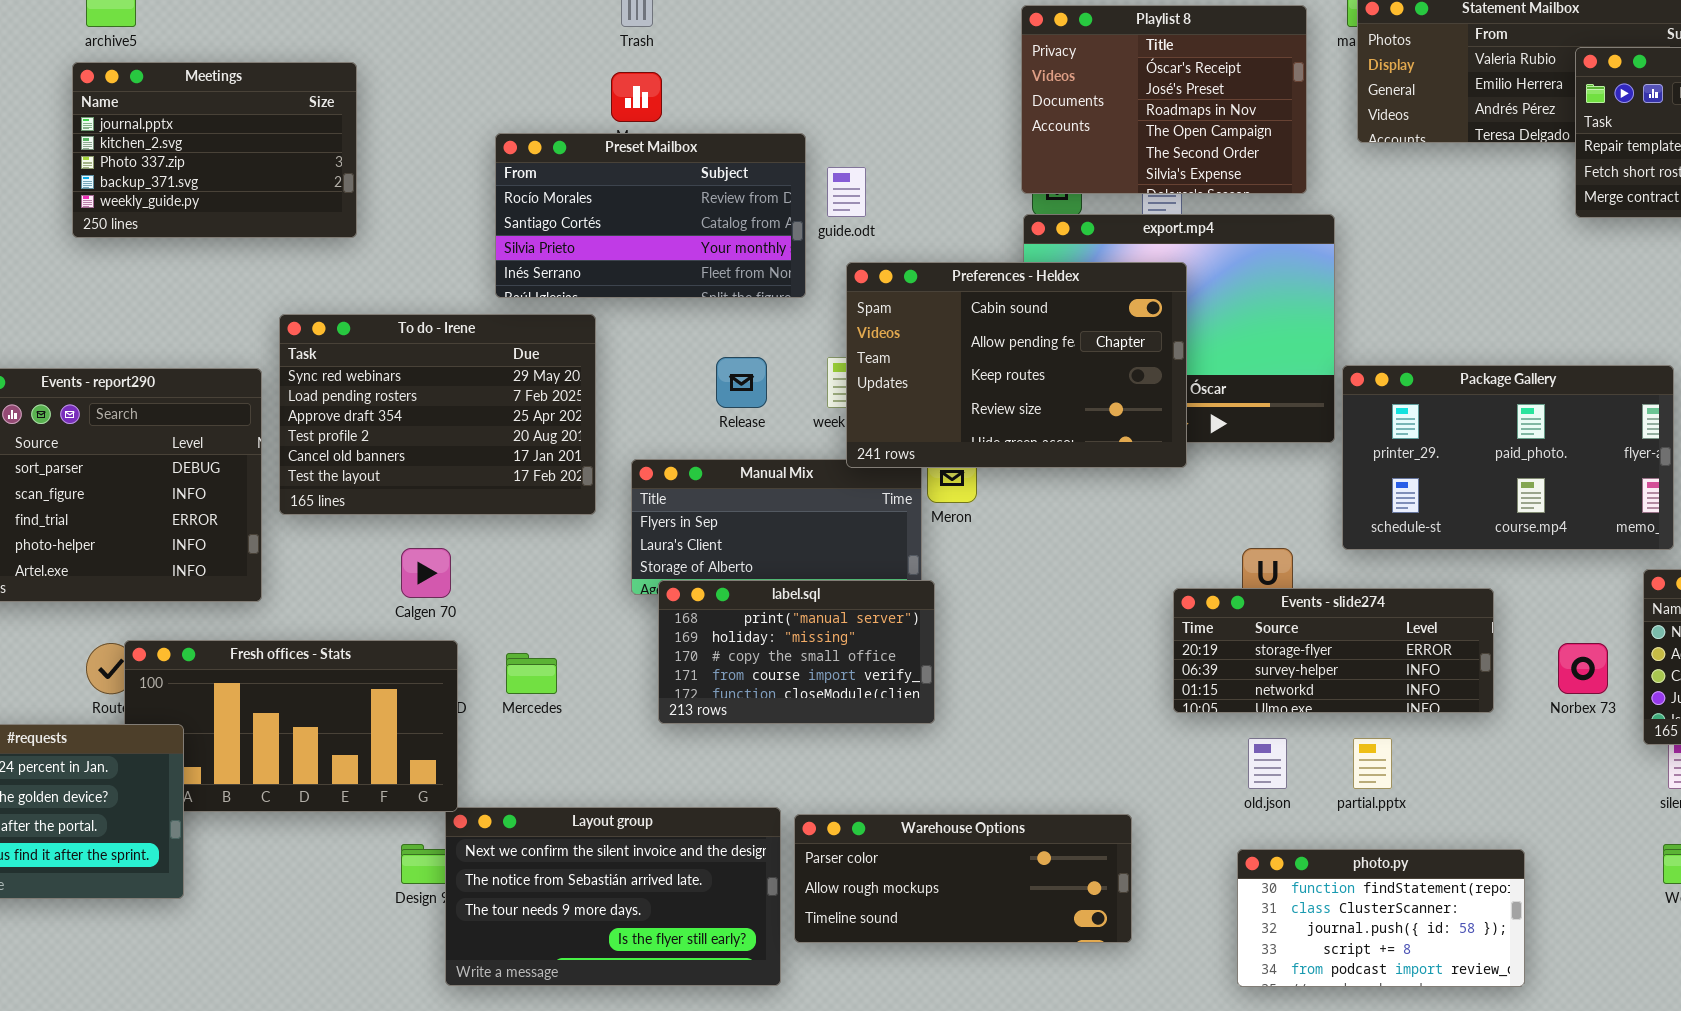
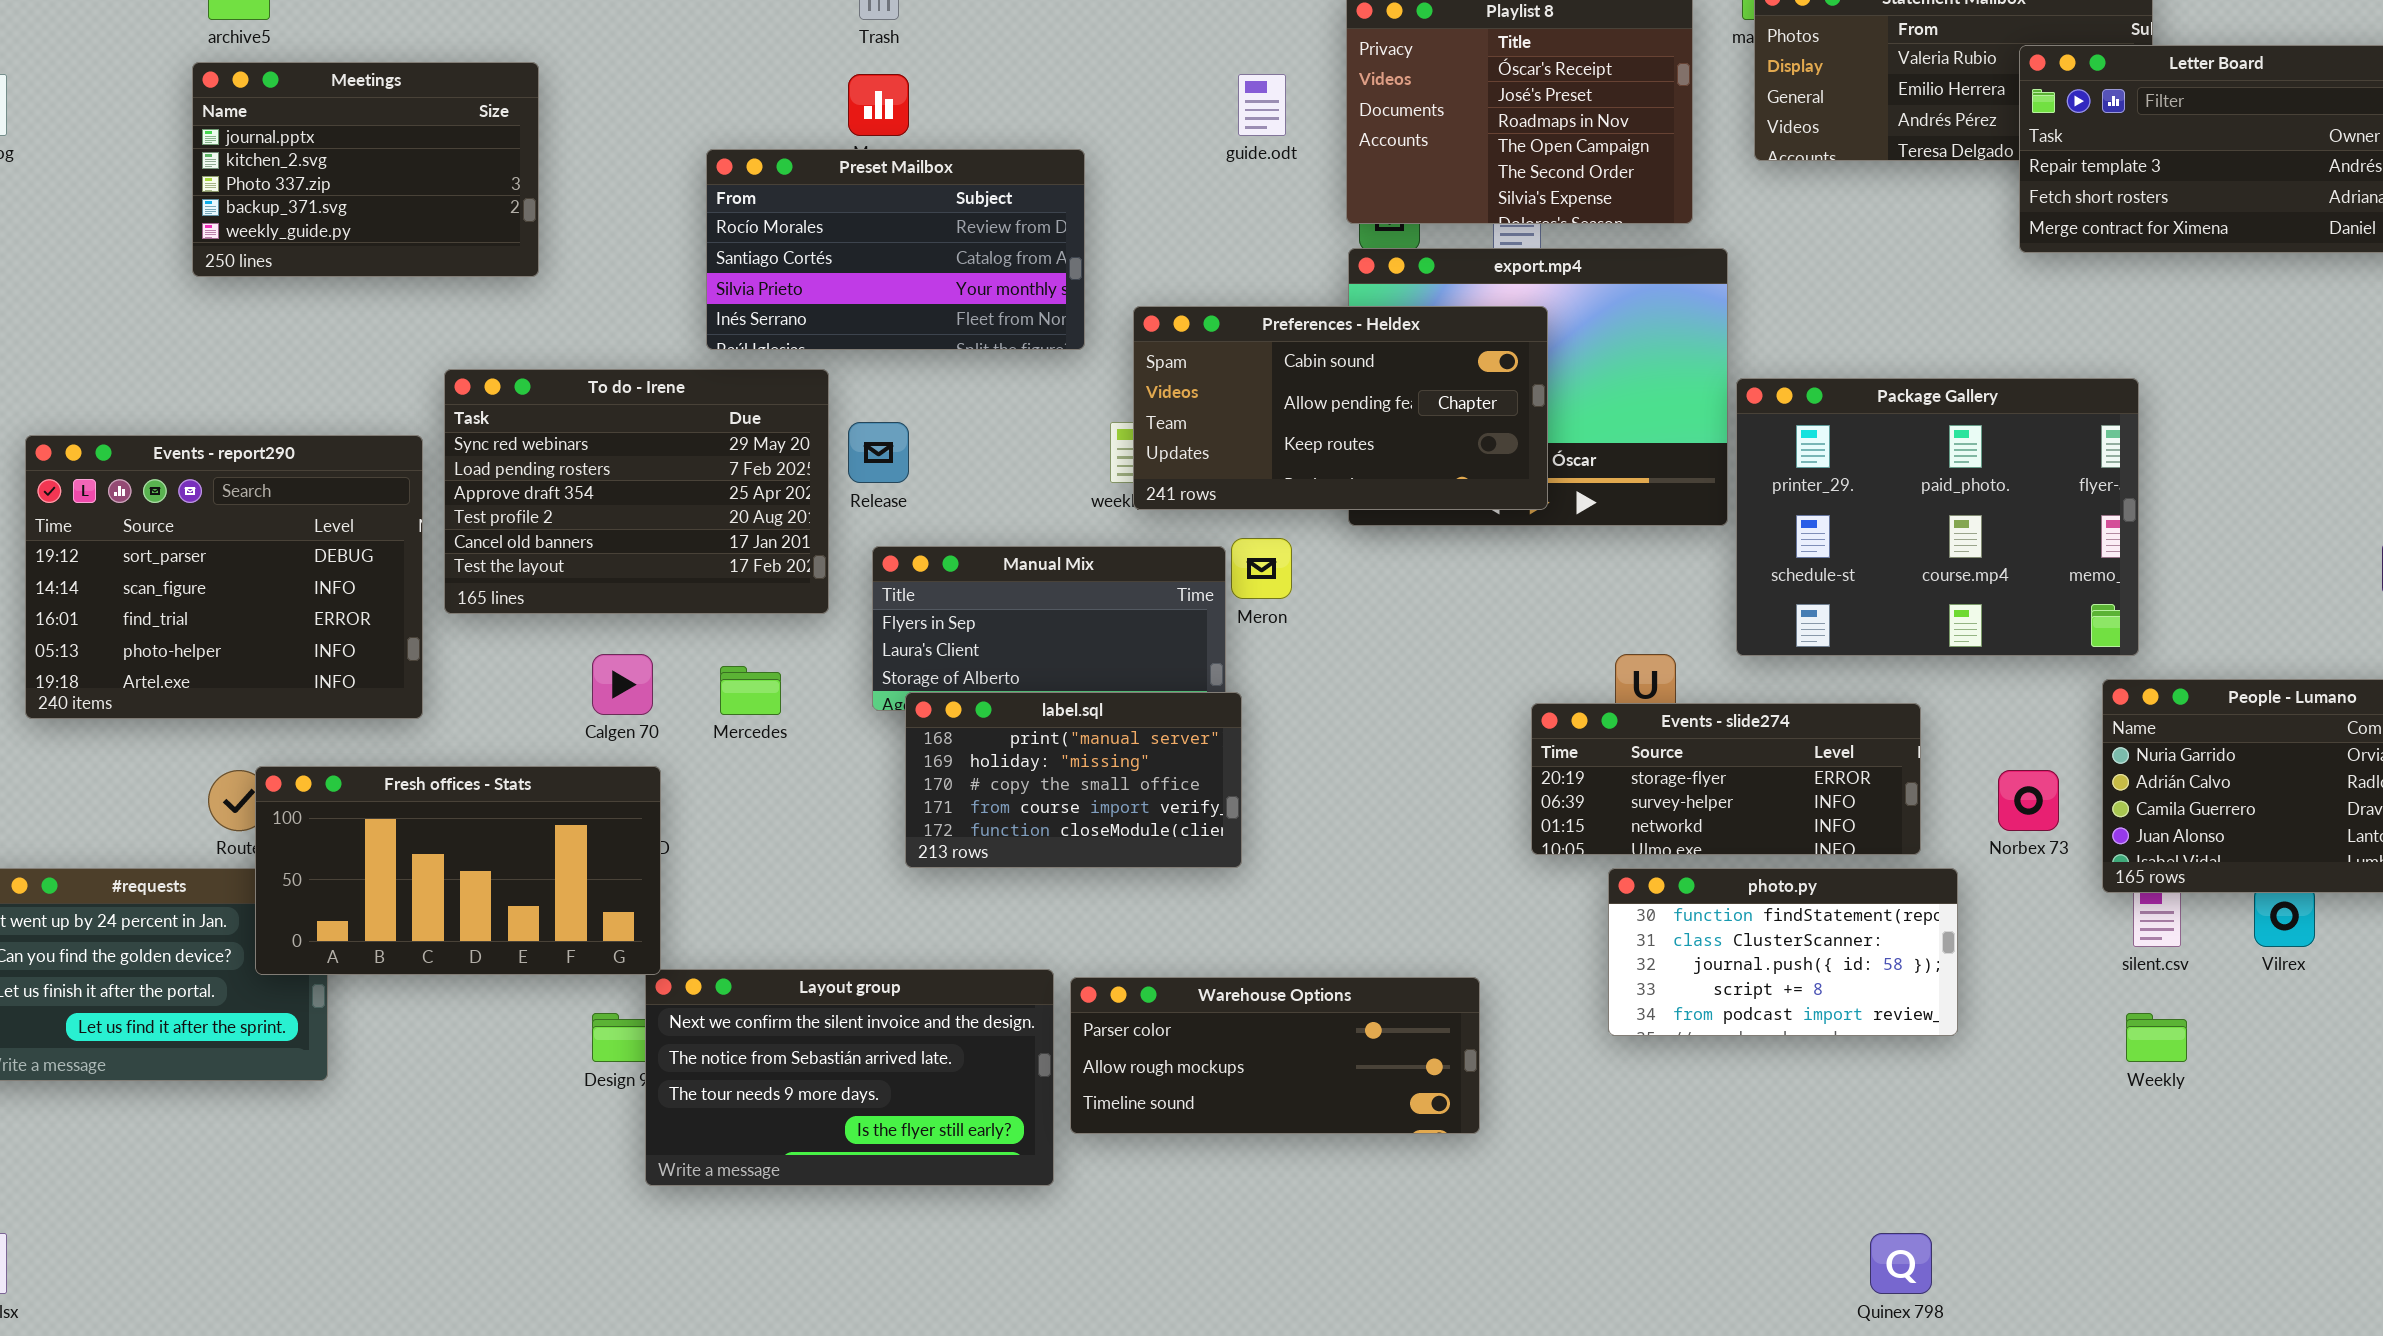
guide.odt: [827,167,866,217] -> [1238,74,1286,136], moved
Preferences - Heldex: [846,262,1187,468] -> [1133,306,1548,510], resized
Release: [716,357,767,408] -> [848,422,909,483], moved
Package Gallery: [1342,365,1674,550] -> [1736,378,2139,656], resized
Fresh offices - Stats: [124,640,458,812] -> [255,766,661,975], raised
Mercedes: [506,653,557,694] -> [720,666,781,715], moved
photo.py: [1237,849,1525,987] -> [1608,868,1958,1036], moved

